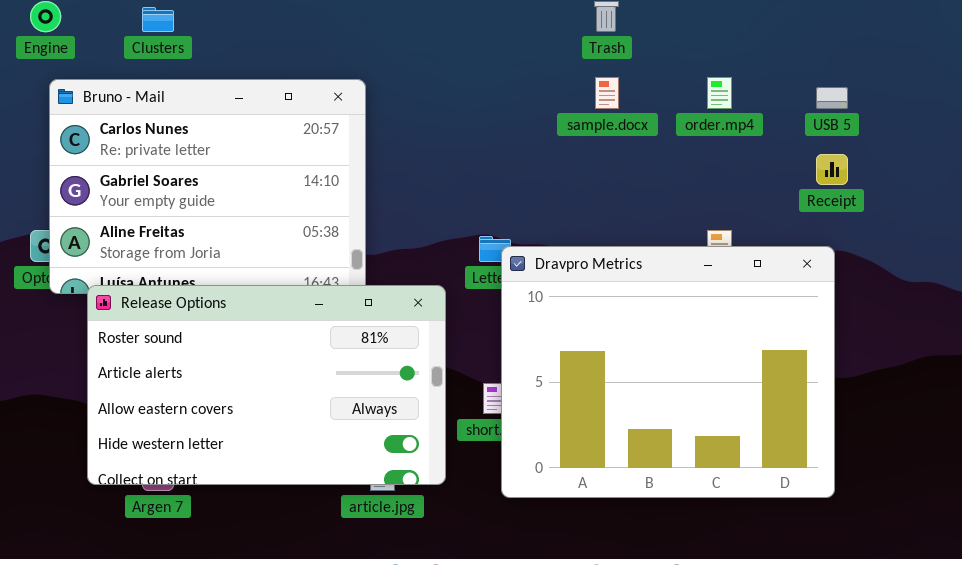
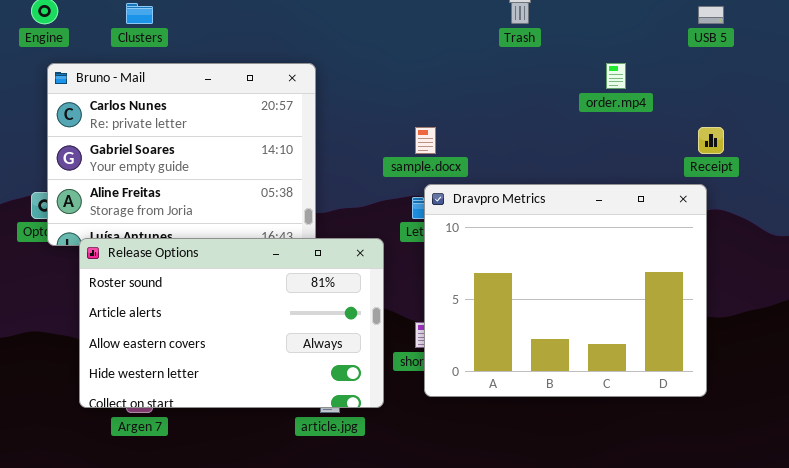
sample.docx: [595,77,619,109] -> [415,127,436,154], moved
USB 5: [816,87,848,109] -> [698,6,724,24], moved
Dravpro Metrics: [501,246,835,498] -> [424,184,707,397], moved

